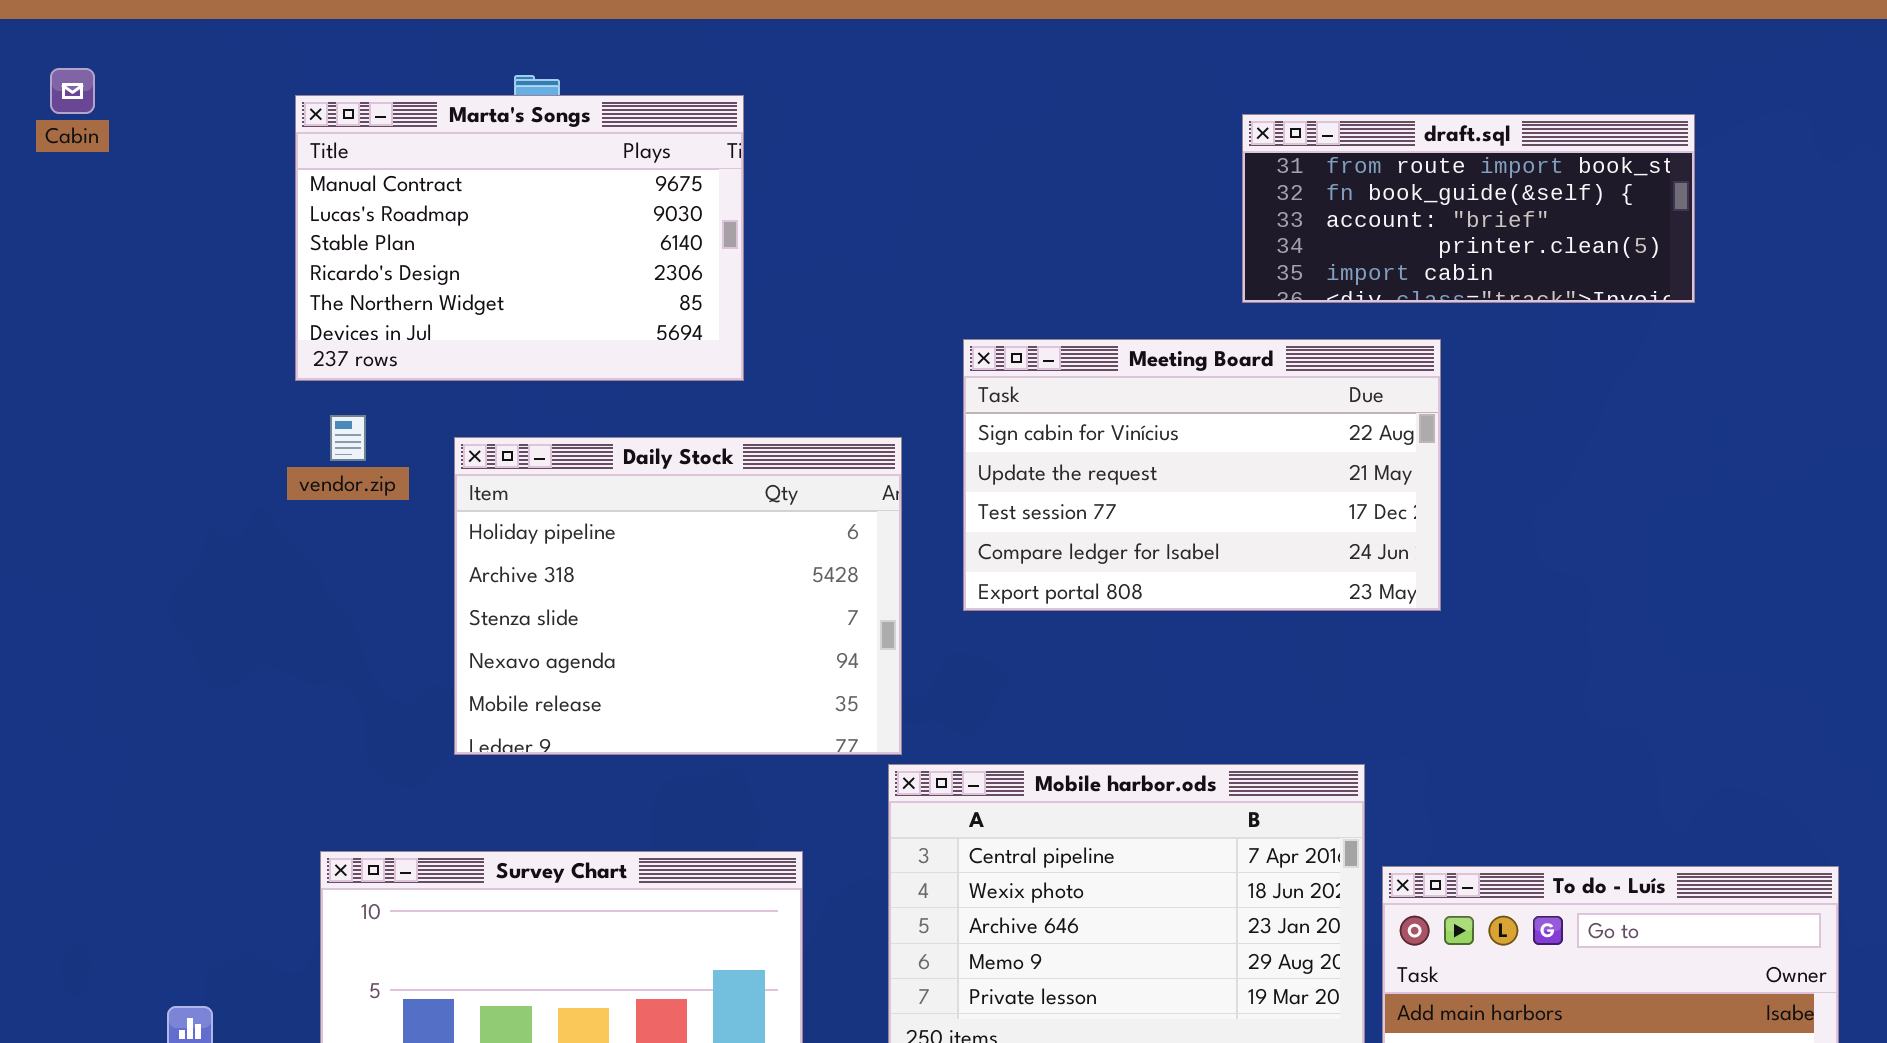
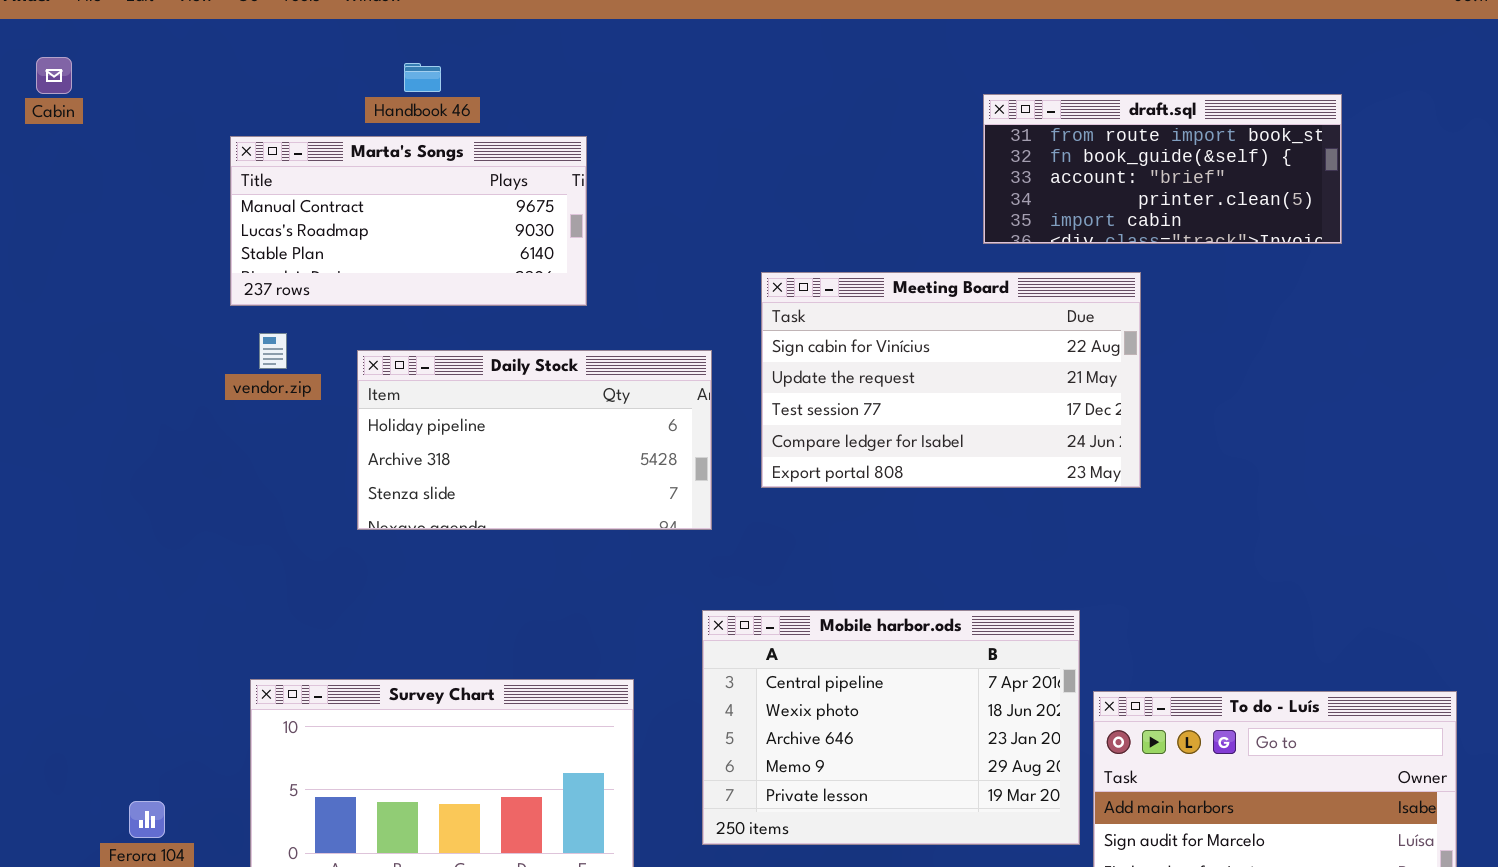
Marta's Songs: [295,95,744,381] -> [230,136,587,306], resized
Daily Stock: [454,437,902,755] -> [357,350,712,530], resized

